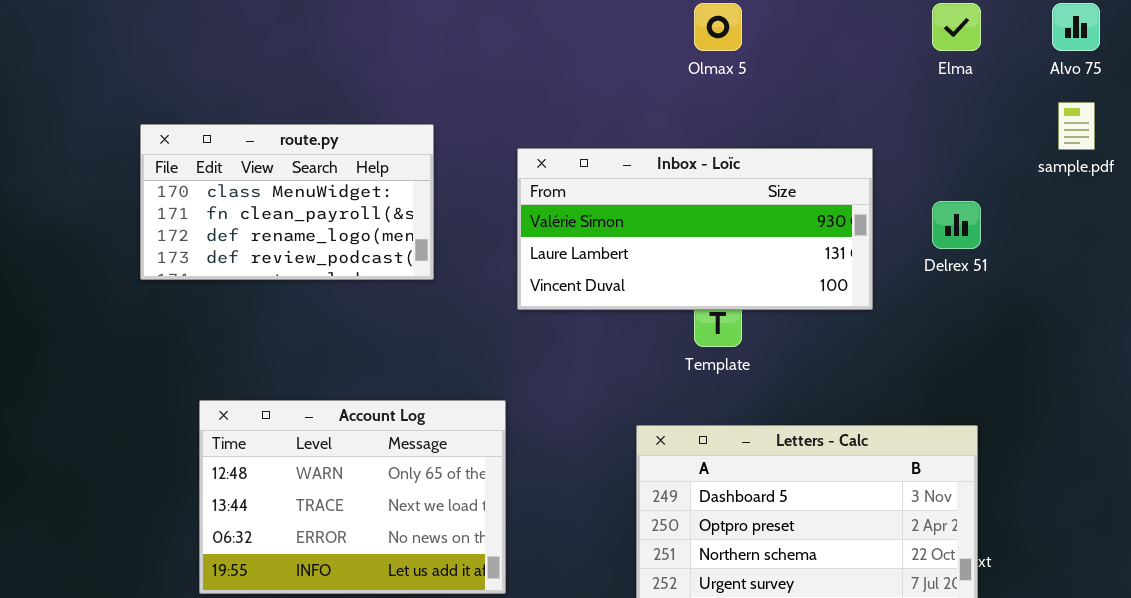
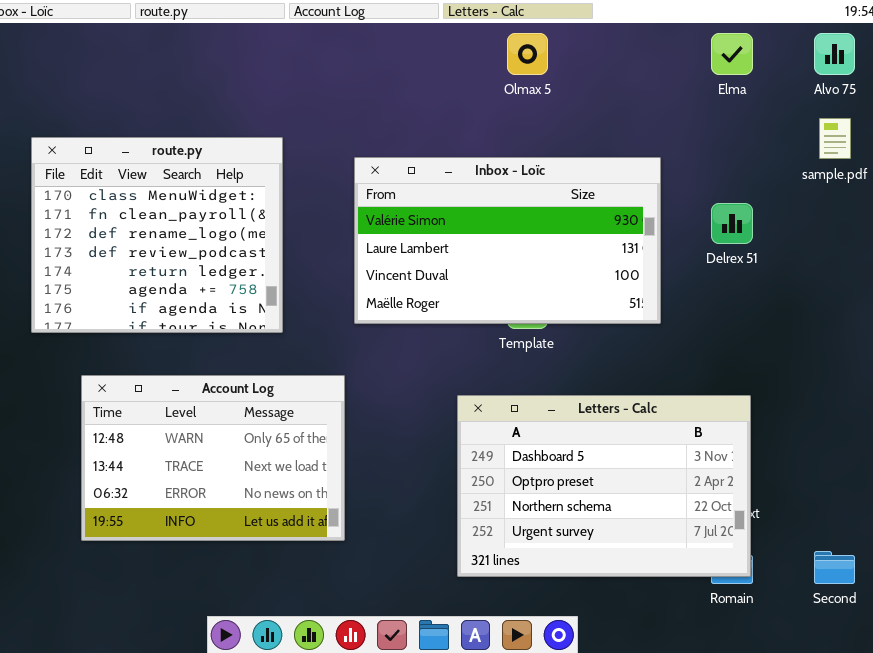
route.py: [140,124,434,280] -> [31,137,283,333], resized
Inbox - Loïc: [517,148,873,310] -> [354,157,661,324], resized

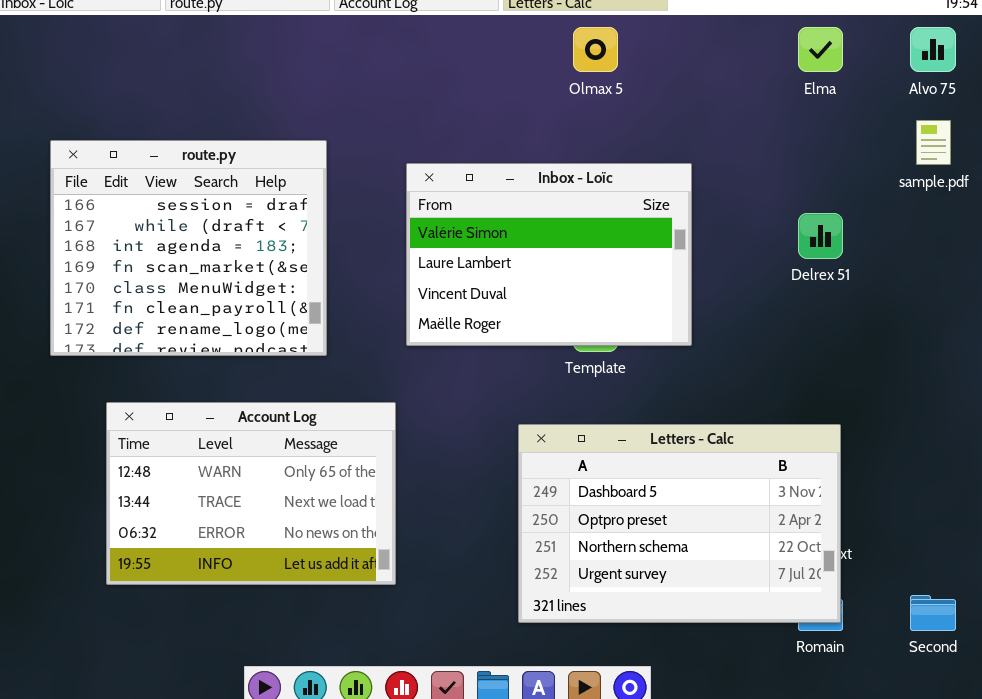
route.py: [31,137,283,333] -> [50,140,327,356], scrolled up 4 rows
Inbox - Loïc: [354,157,661,324] -> [406,163,692,346], resized

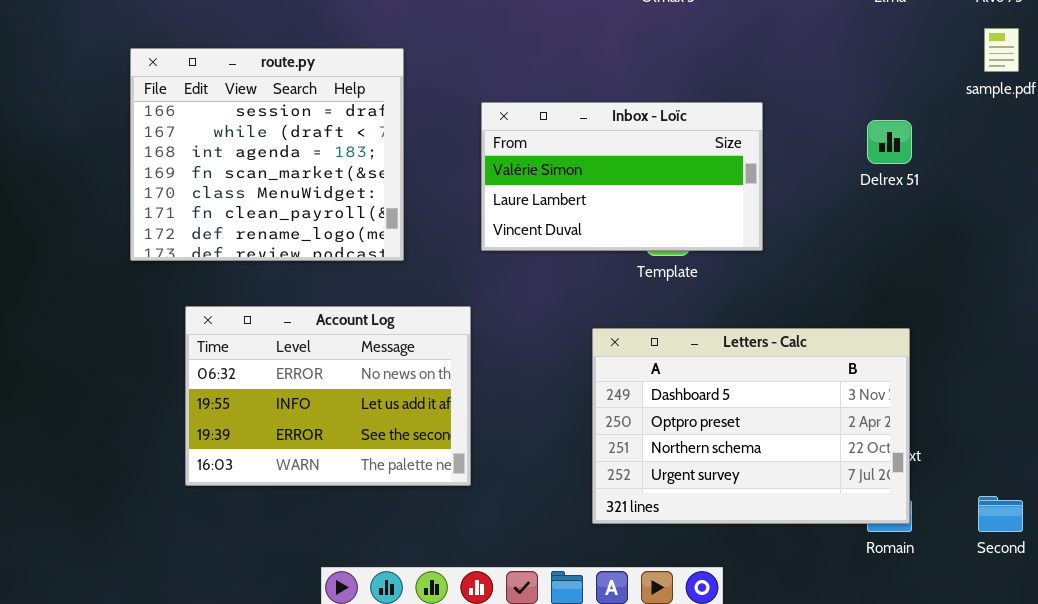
Inbox - Loïc: [406,163,692,346] -> [481,102,763,251], resized
Account Log: [106,402,396,585] -> [185,306,471,486], scrolled down 2 rows

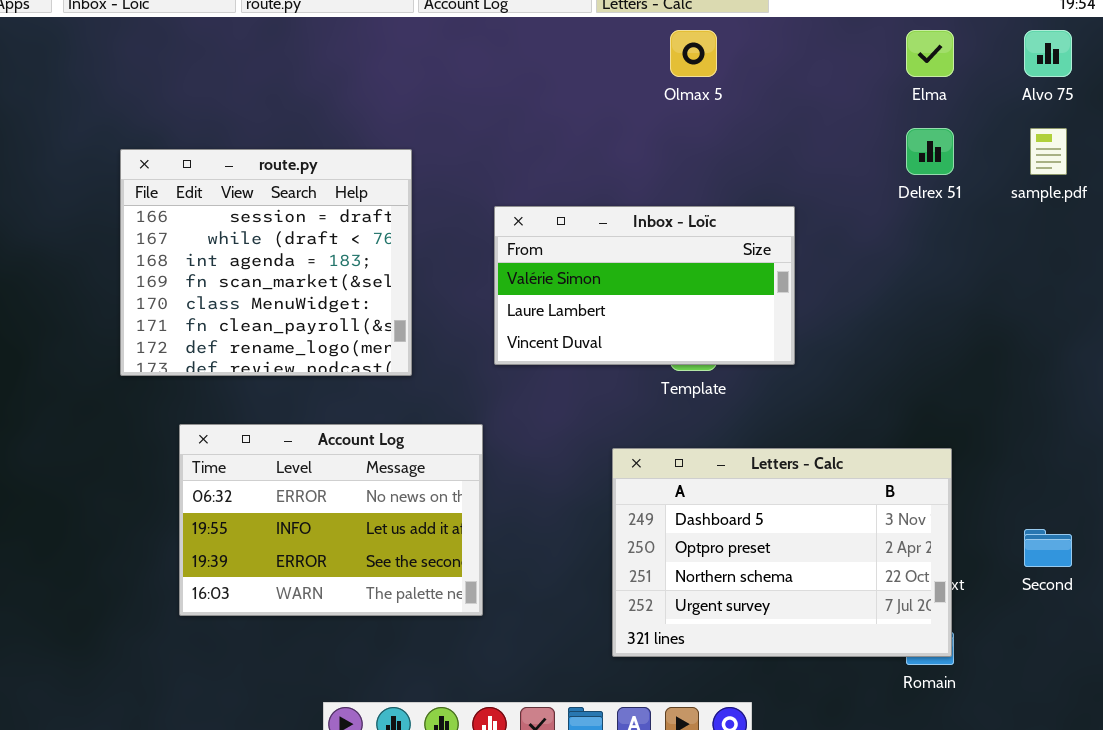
Delrex 51: [867,120,912,164] -> [906,128,954,175], moved
Second: [978,496,1023,532] -> [1024,529,1072,567], moved

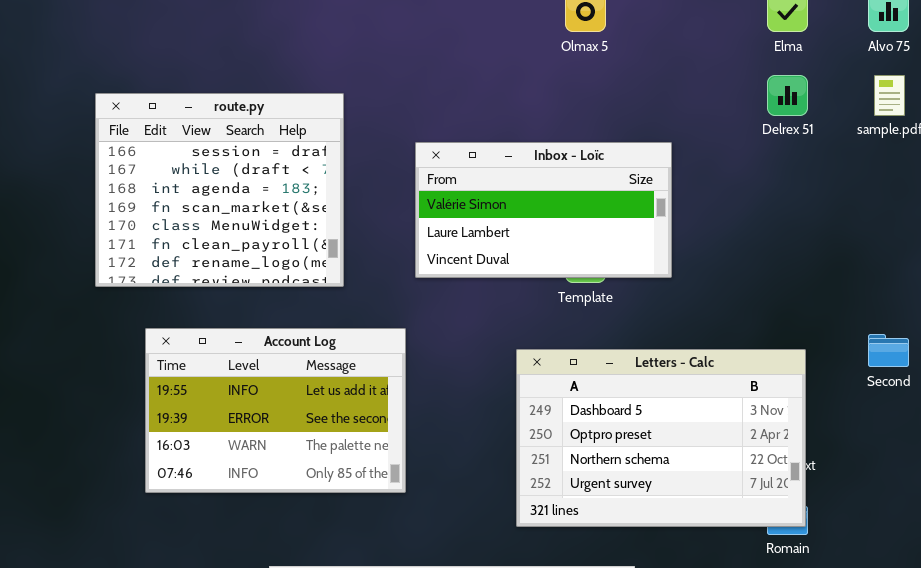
Account Log: [179,424,483,616] -> [145,328,406,493], scrolled down 1 row
Second: [1024,529,1072,567] -> [868,334,909,367], moved

